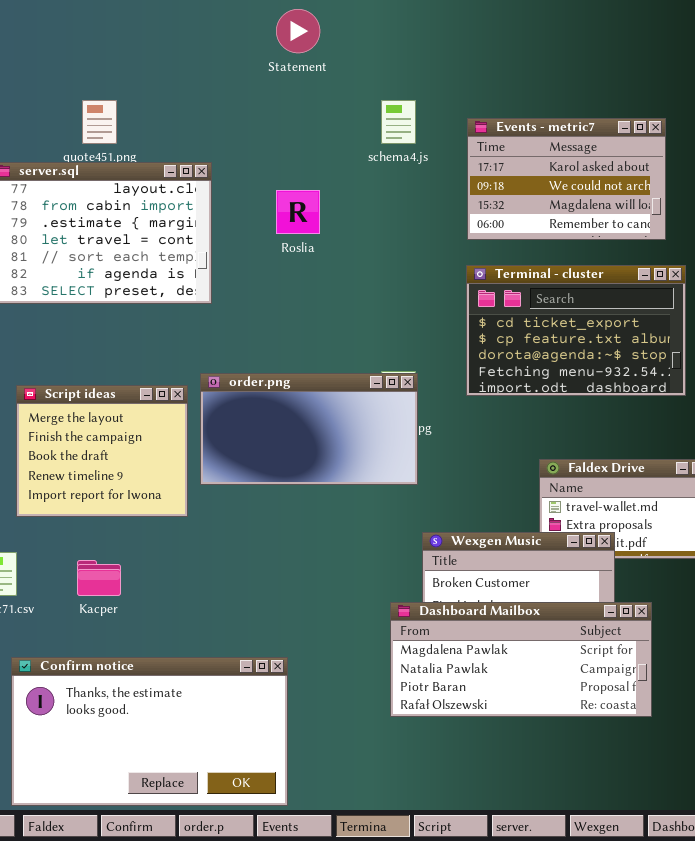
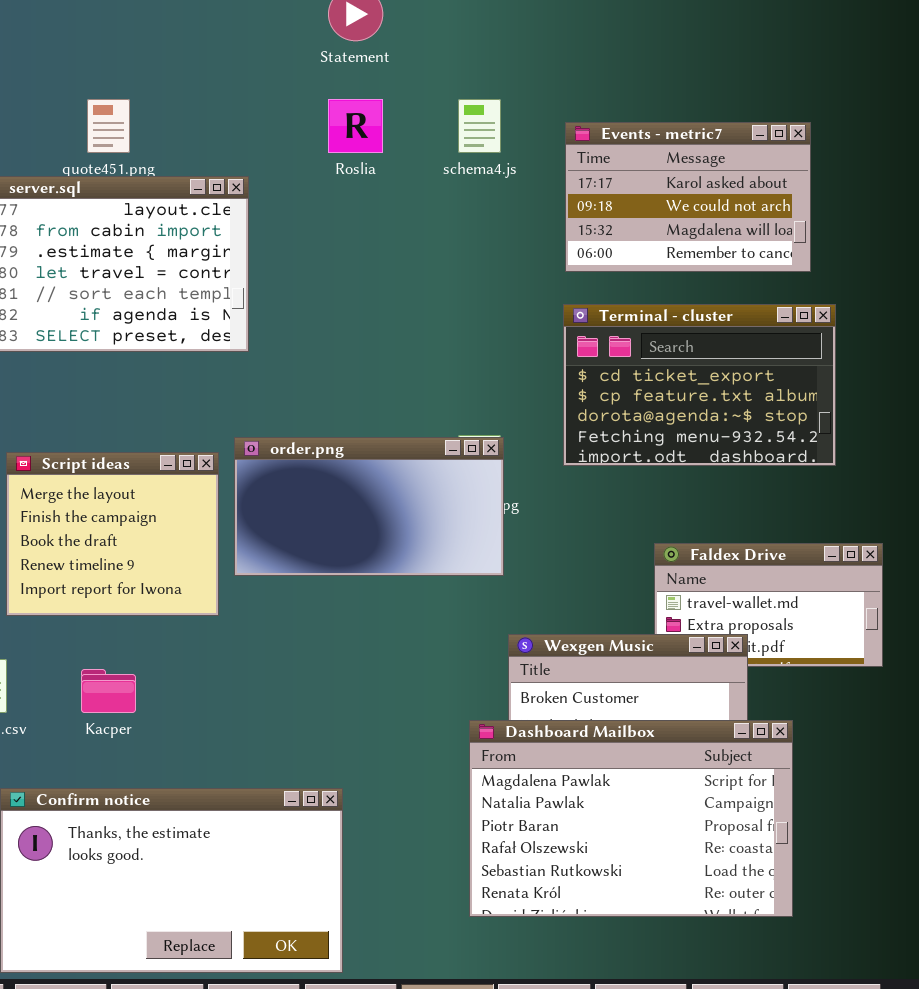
Roslia: [276,190,320,234] -> [328,99,383,153], moved
Dashboard Mailbox: [390,602,652,717] -> [469,720,793,917], resized

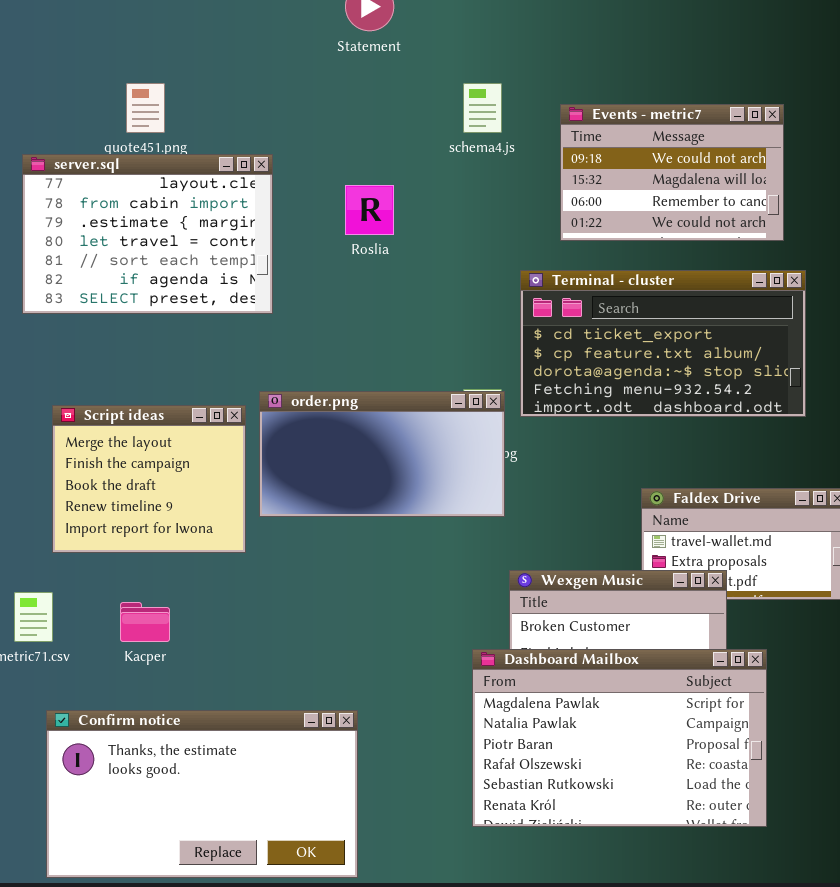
Roslia: [328,99,383,153] -> [345,185,394,235], moved
Events - metric7: [565,122,811,272] -> [560,104,784,241], scrolled down 1 row
Terminal - cluster: [563,304,836,466] -> [520,270,806,417], resized

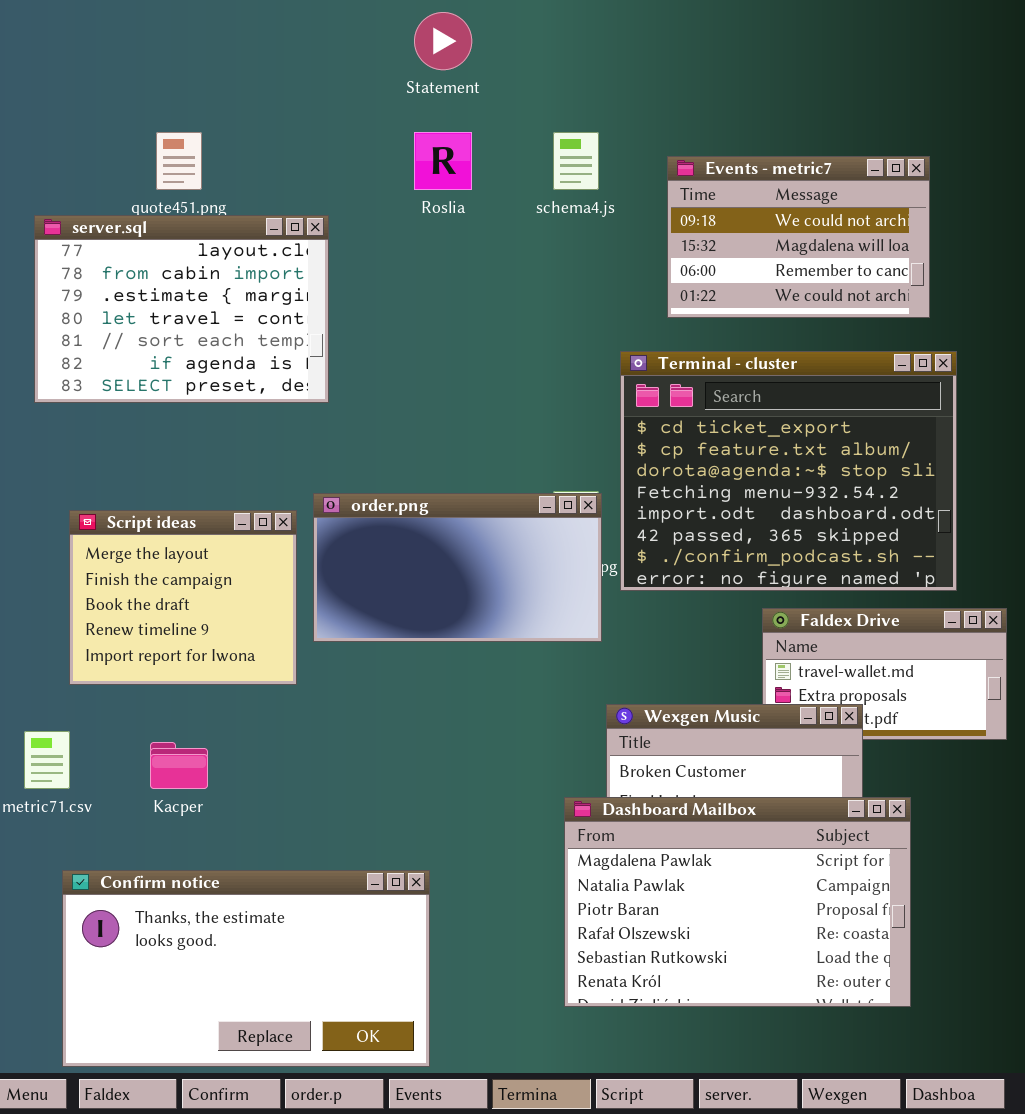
Roslia: [345,185,394,235] -> [414,132,472,190], moved
Terminal - cluster: [520,270,806,417] -> [620,351,957,591], resized

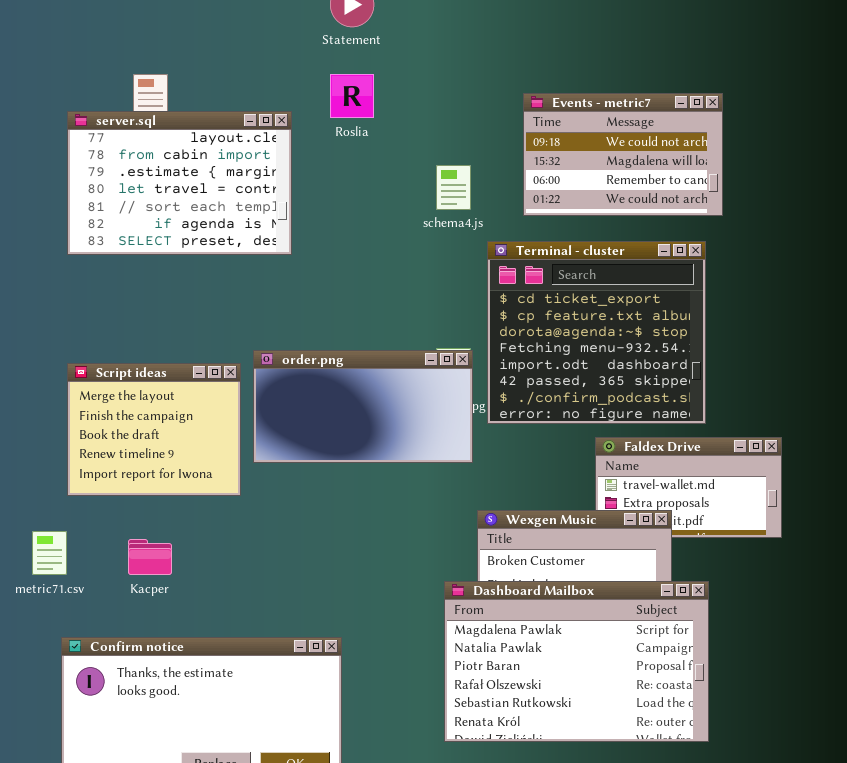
schema4.js: [553,132,599,190] -> [436,165,471,210], moved
server.sql: [34,215,329,403] -> [67,111,292,255], moved
Terminal - cluster: [620,351,957,591] -> [487,241,706,424], resized

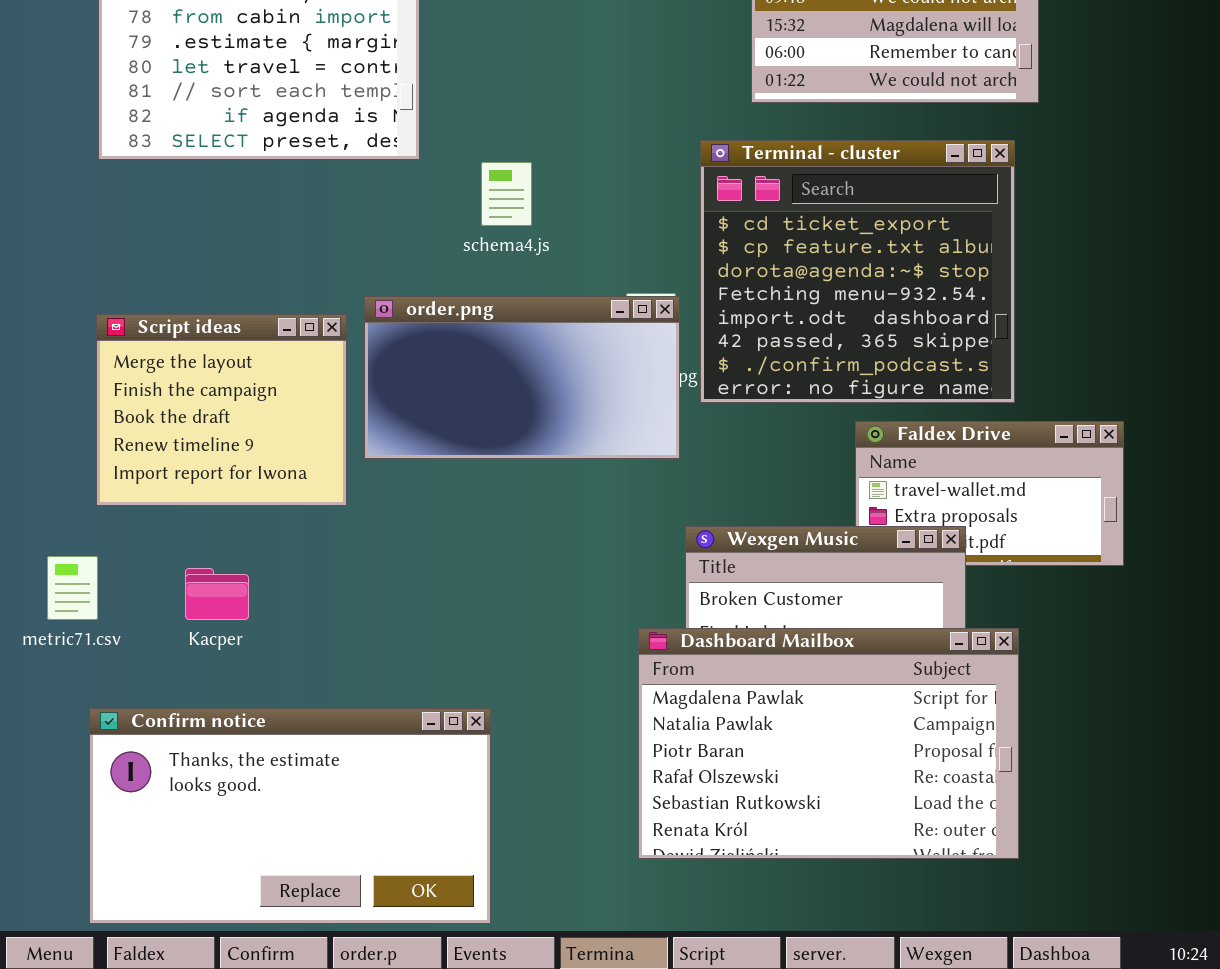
schema4.js: [436,165,471,210] -> [481,162,532,226], moved

